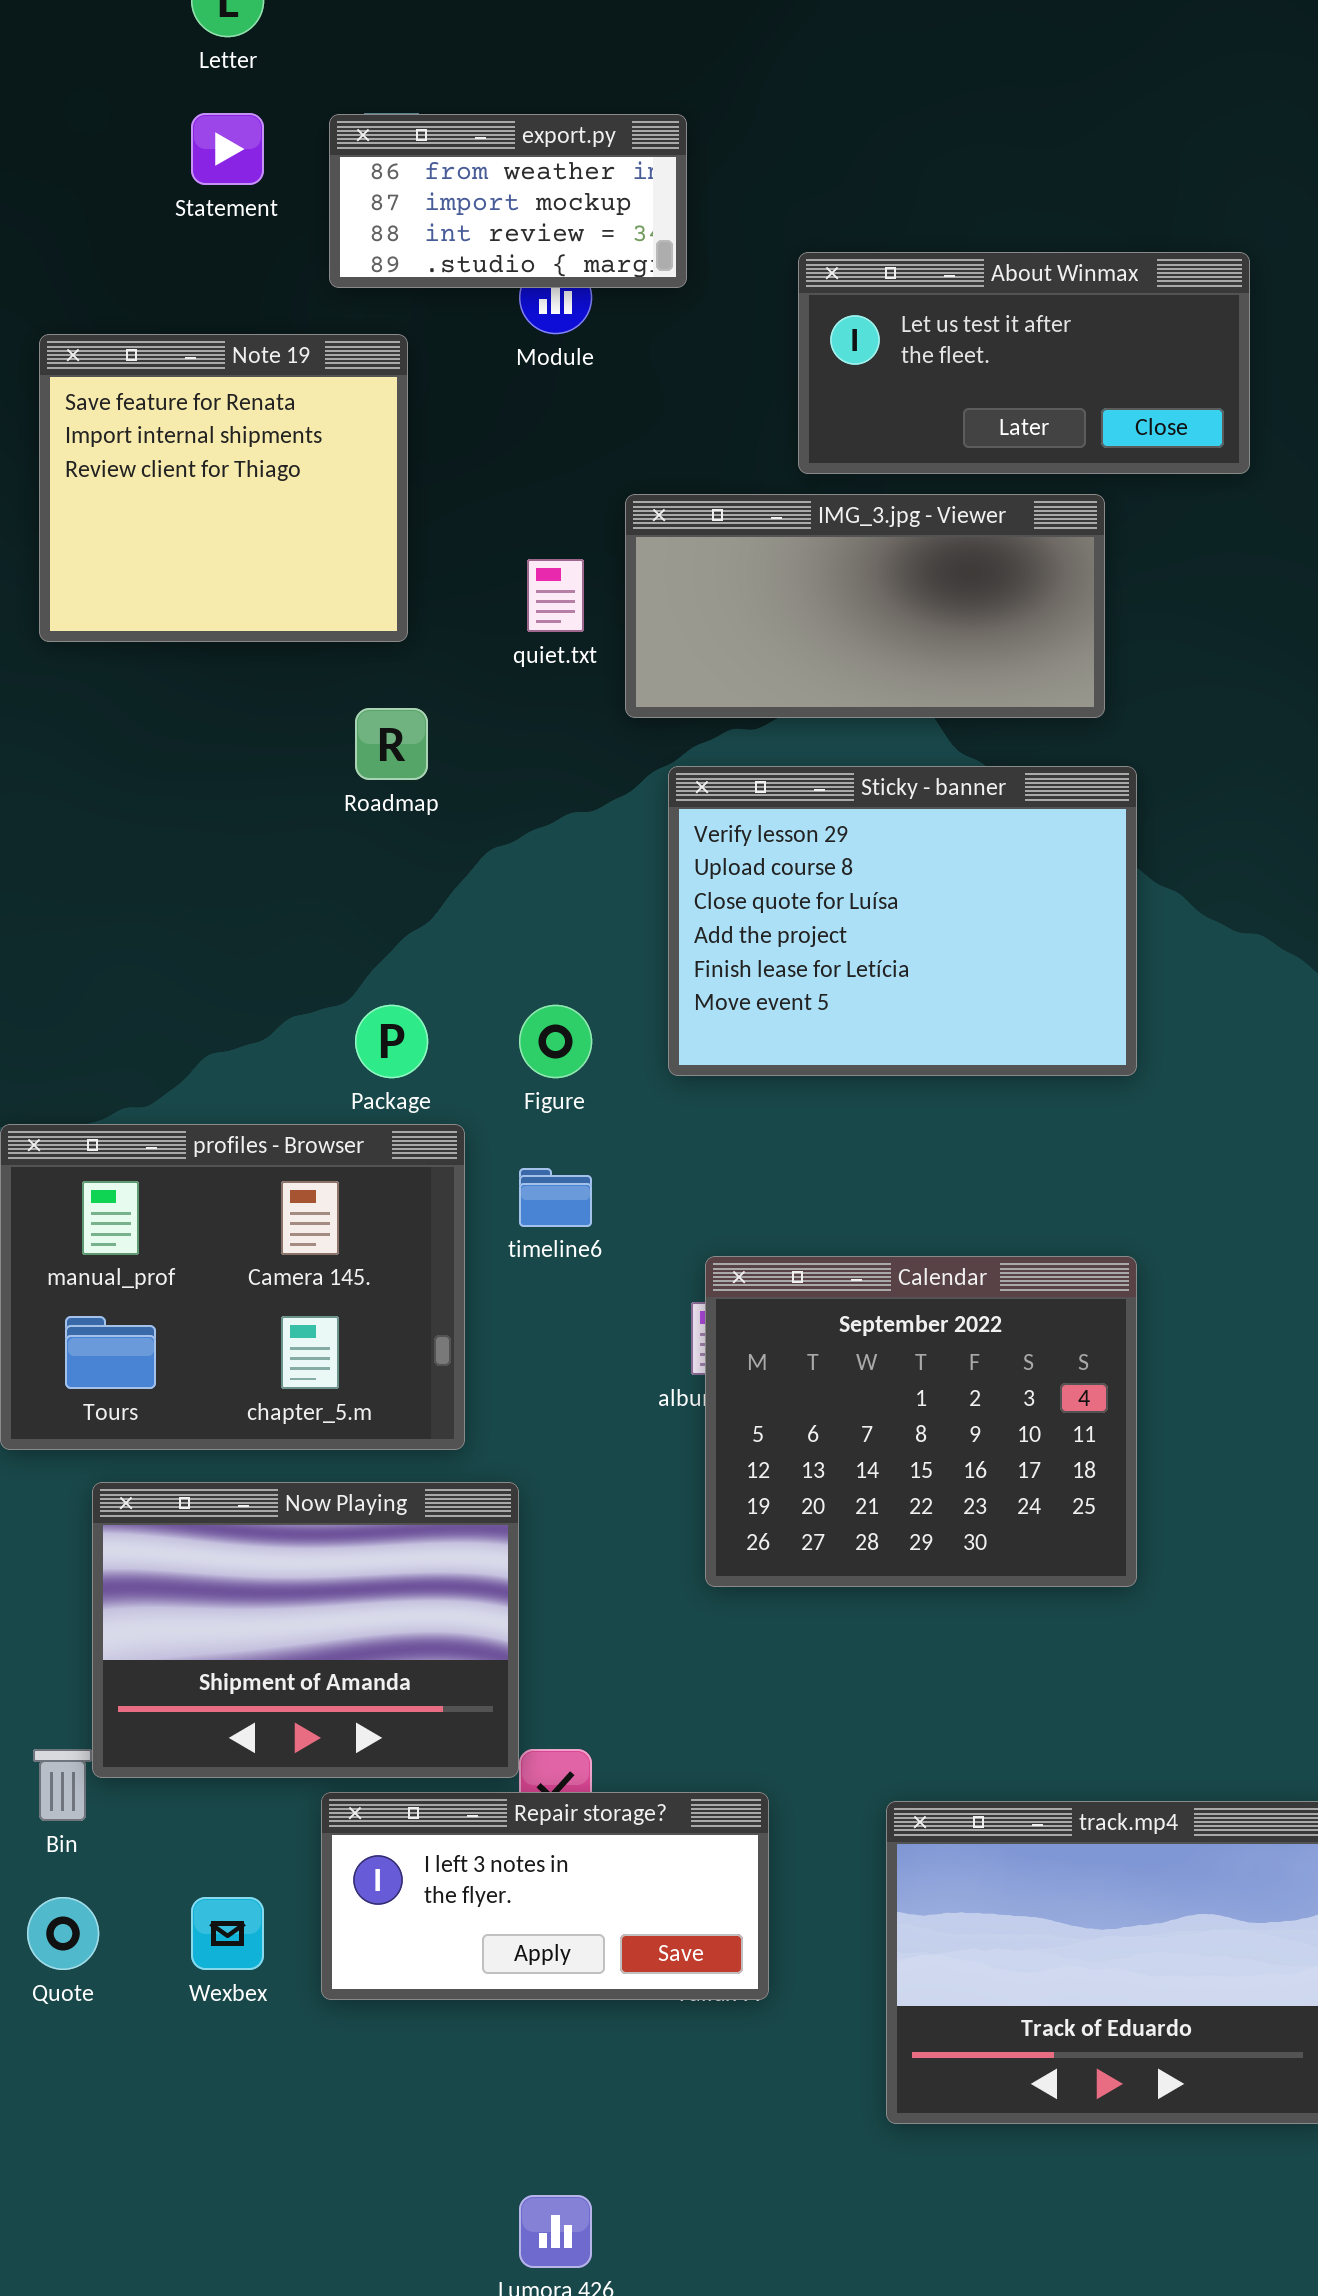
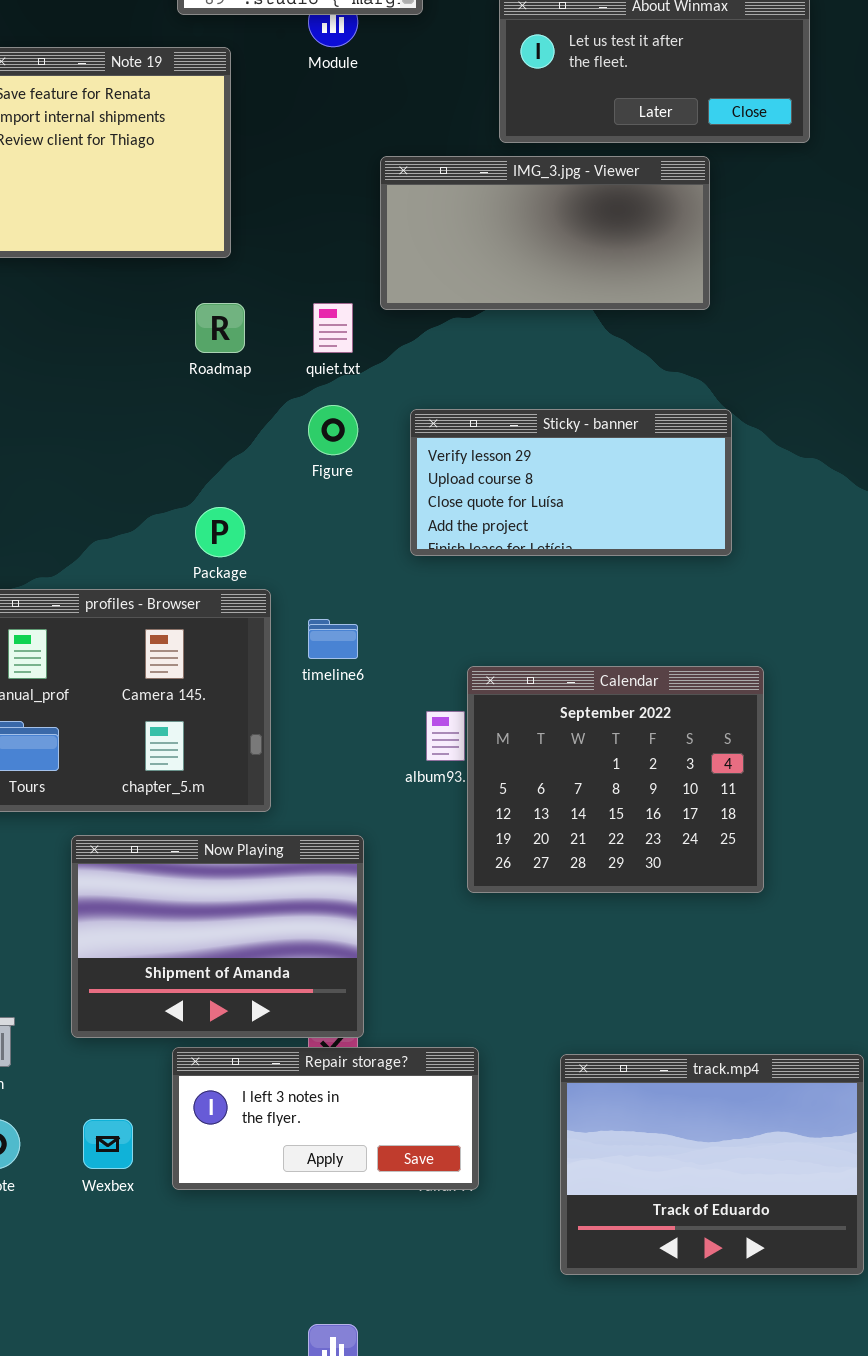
quiet.txt: [527,559,584,632] -> [313,303,353,353], moved
Sticky - banner: [668,766,1137,1076] -> [410,409,732,556], resized
Figure: [519,1005,592,1078] -> [308,405,358,455], moved
Calendar: [705,1256,1137,1587] -> [467,666,764,893], moved
Now Playing: [92,1482,519,1778] -> [71,835,364,1038], moved

